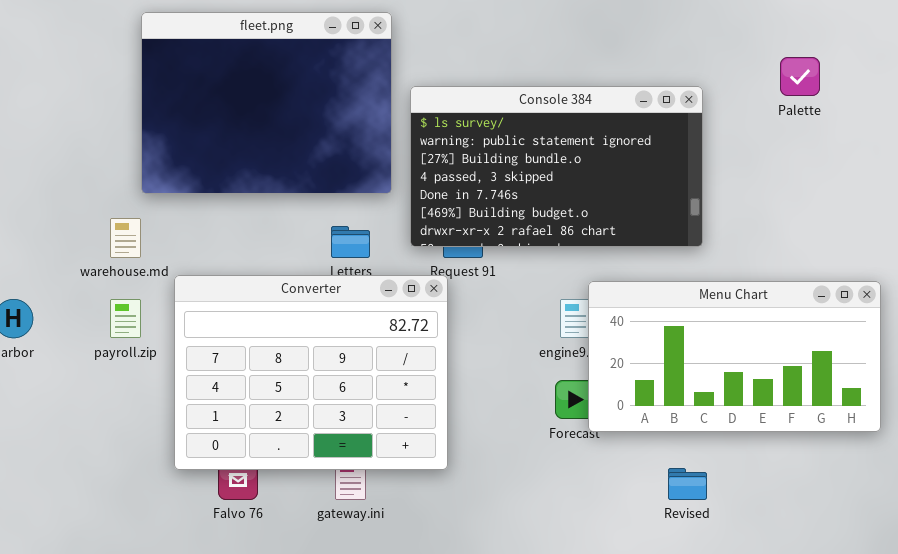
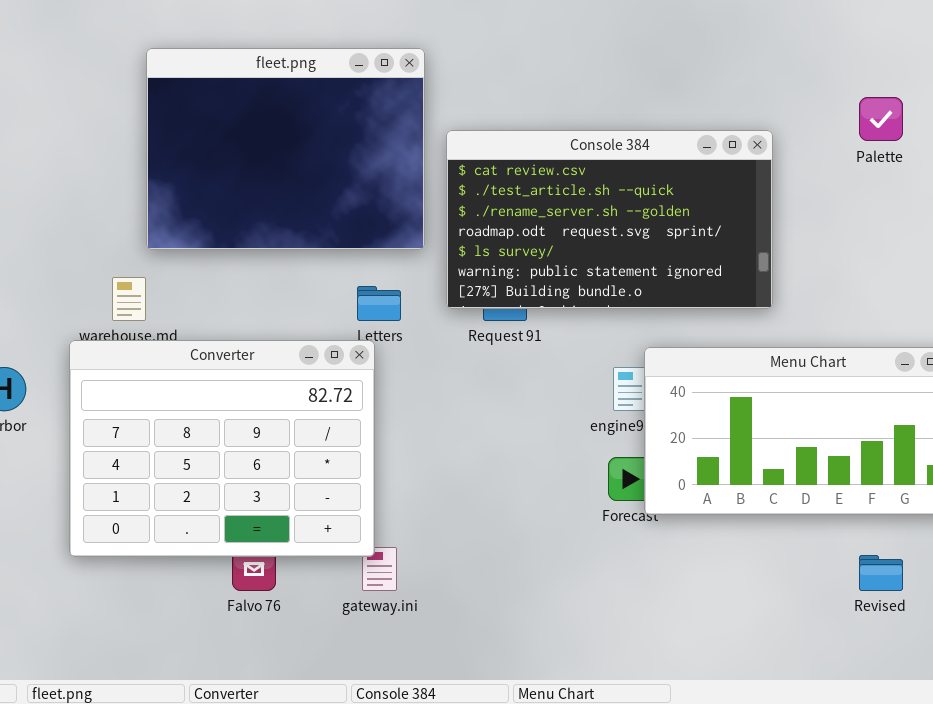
Console 384: [410,86,703,247] -> [446,130,773,309], scrolled up 4 rows
Converter: [174,275,448,470] -> [69,340,375,557], moved
Revised: [668,468,707,500] -> [859,555,903,591], moved

